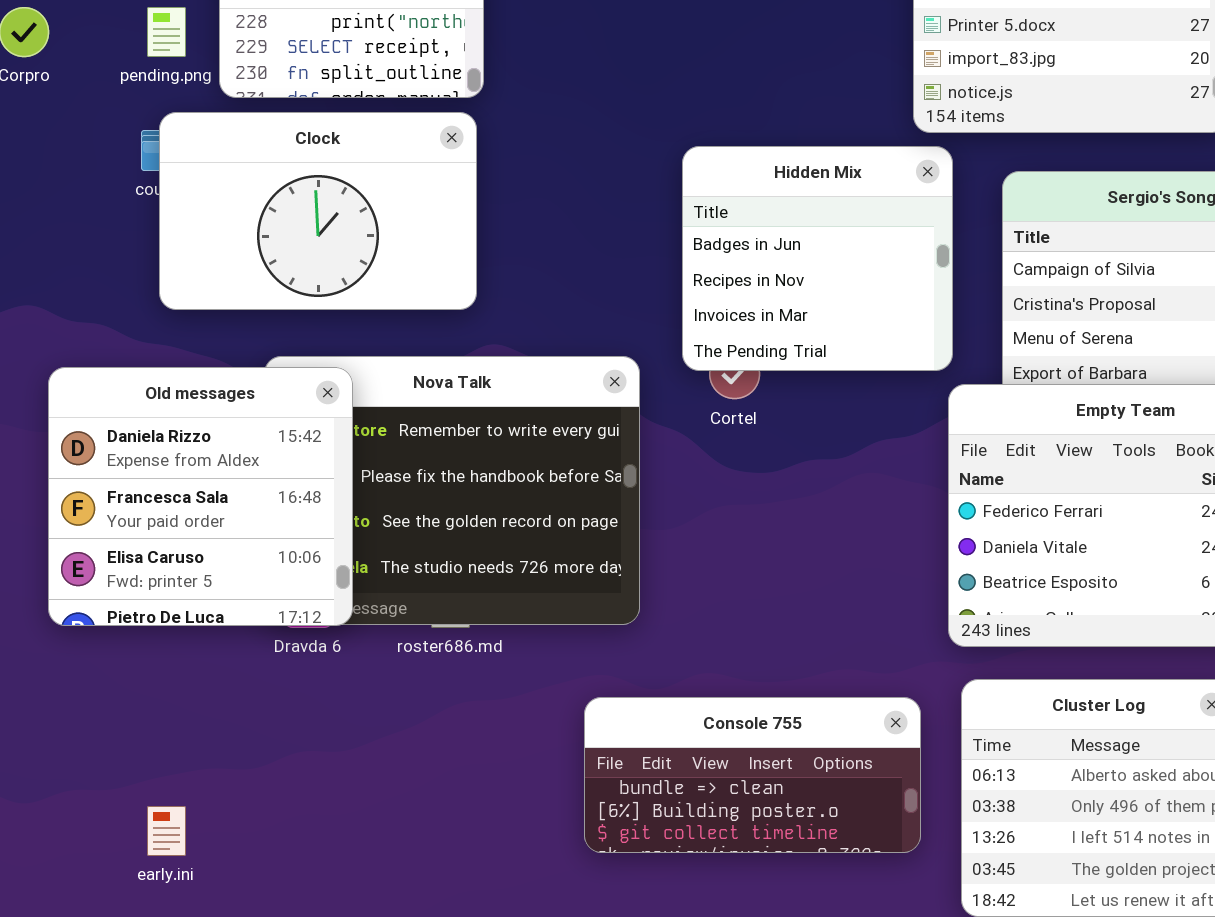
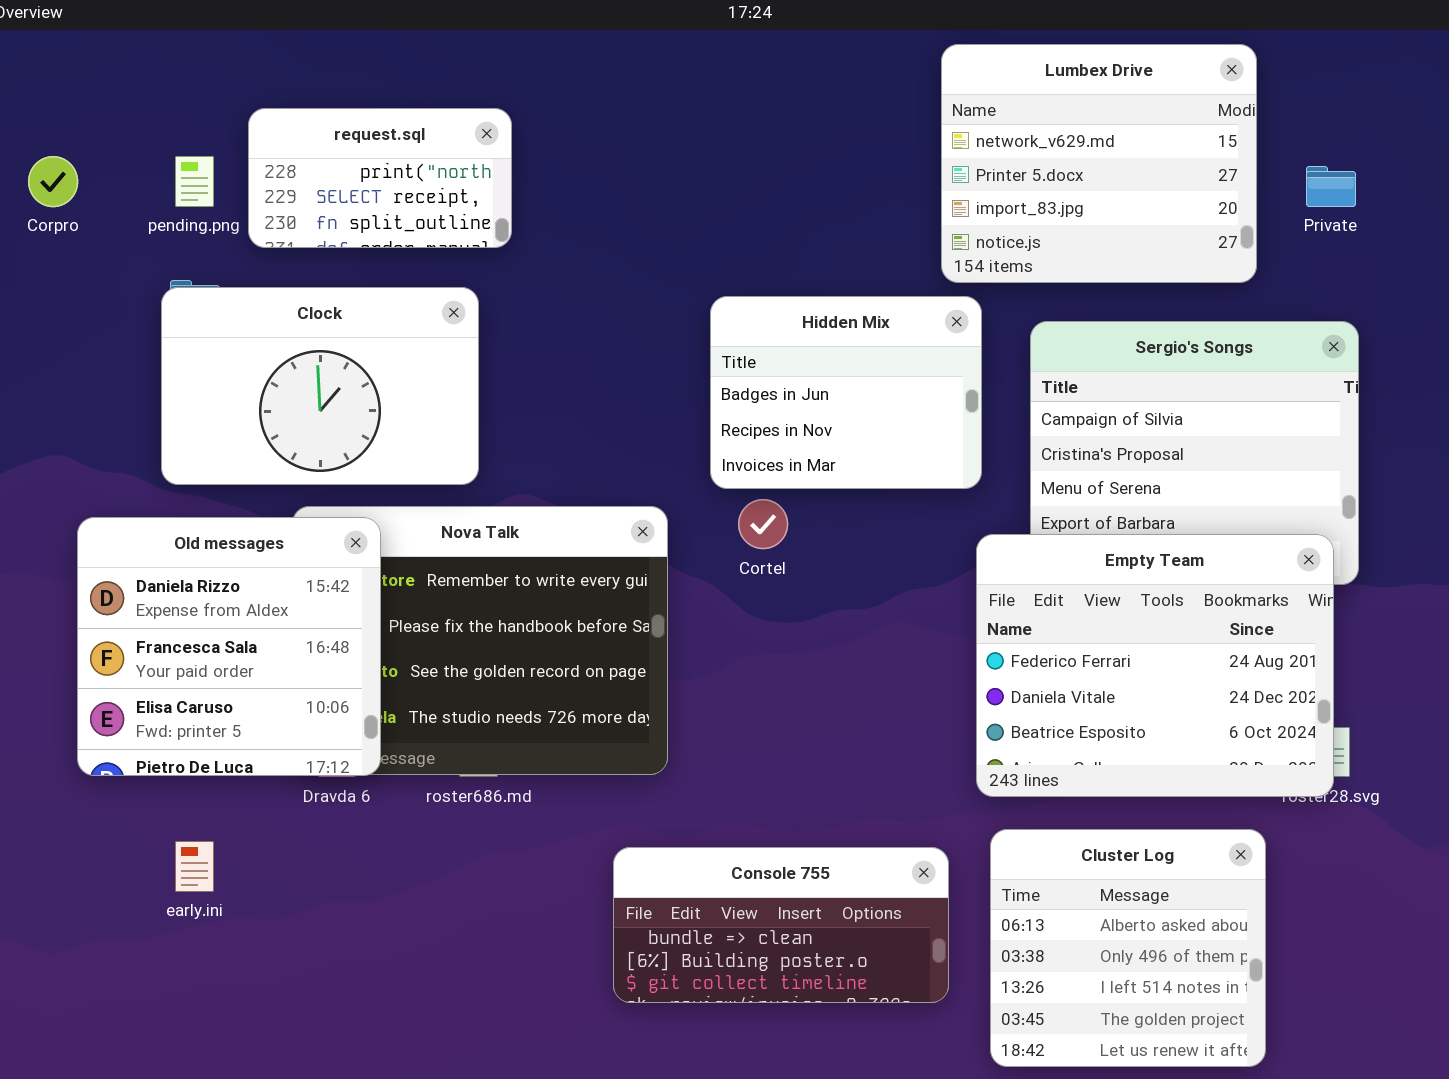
Clock: [159,112,477,310] -> [161,287,479,485], moved
Hidden Mix: [682,146,953,371] -> [710,296,982,489], resized
early.ini: [147,806,186,856] -> [175,841,214,892], moved

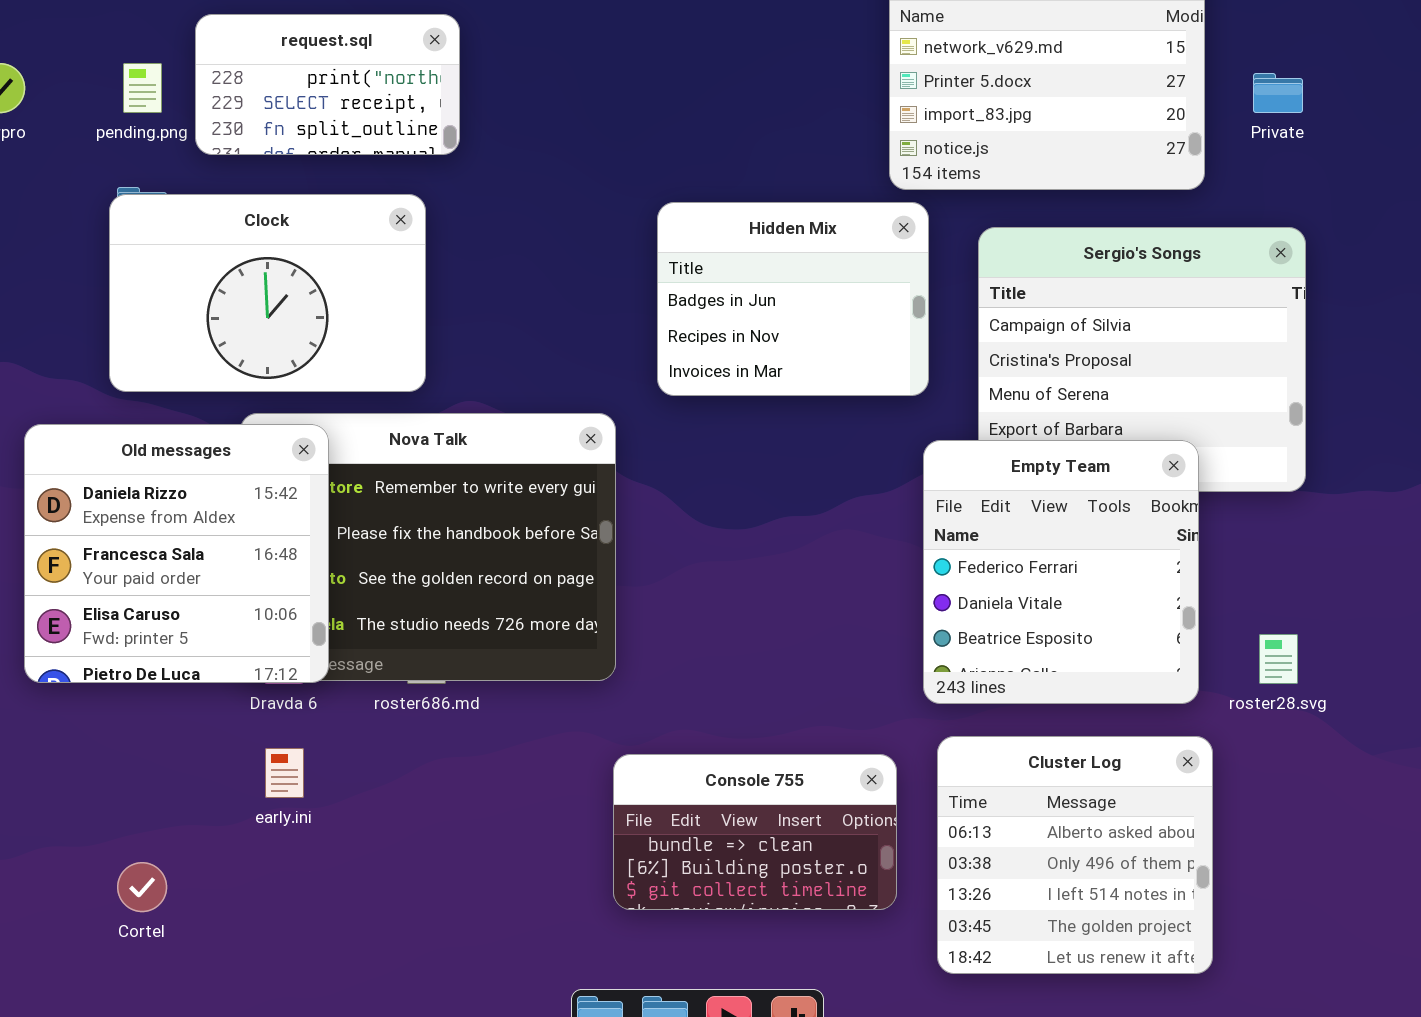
Cortel: [738,499,788,549] -> [117,862,167,912], moved
Empty Team: [976,534,1334,797] -> [923,440,1199,704], resized
early.ini: [175,841,214,892] -> [265,748,304,798], moved
Console 755: [613,847,949,1003] -> [613,754,897,910], resized

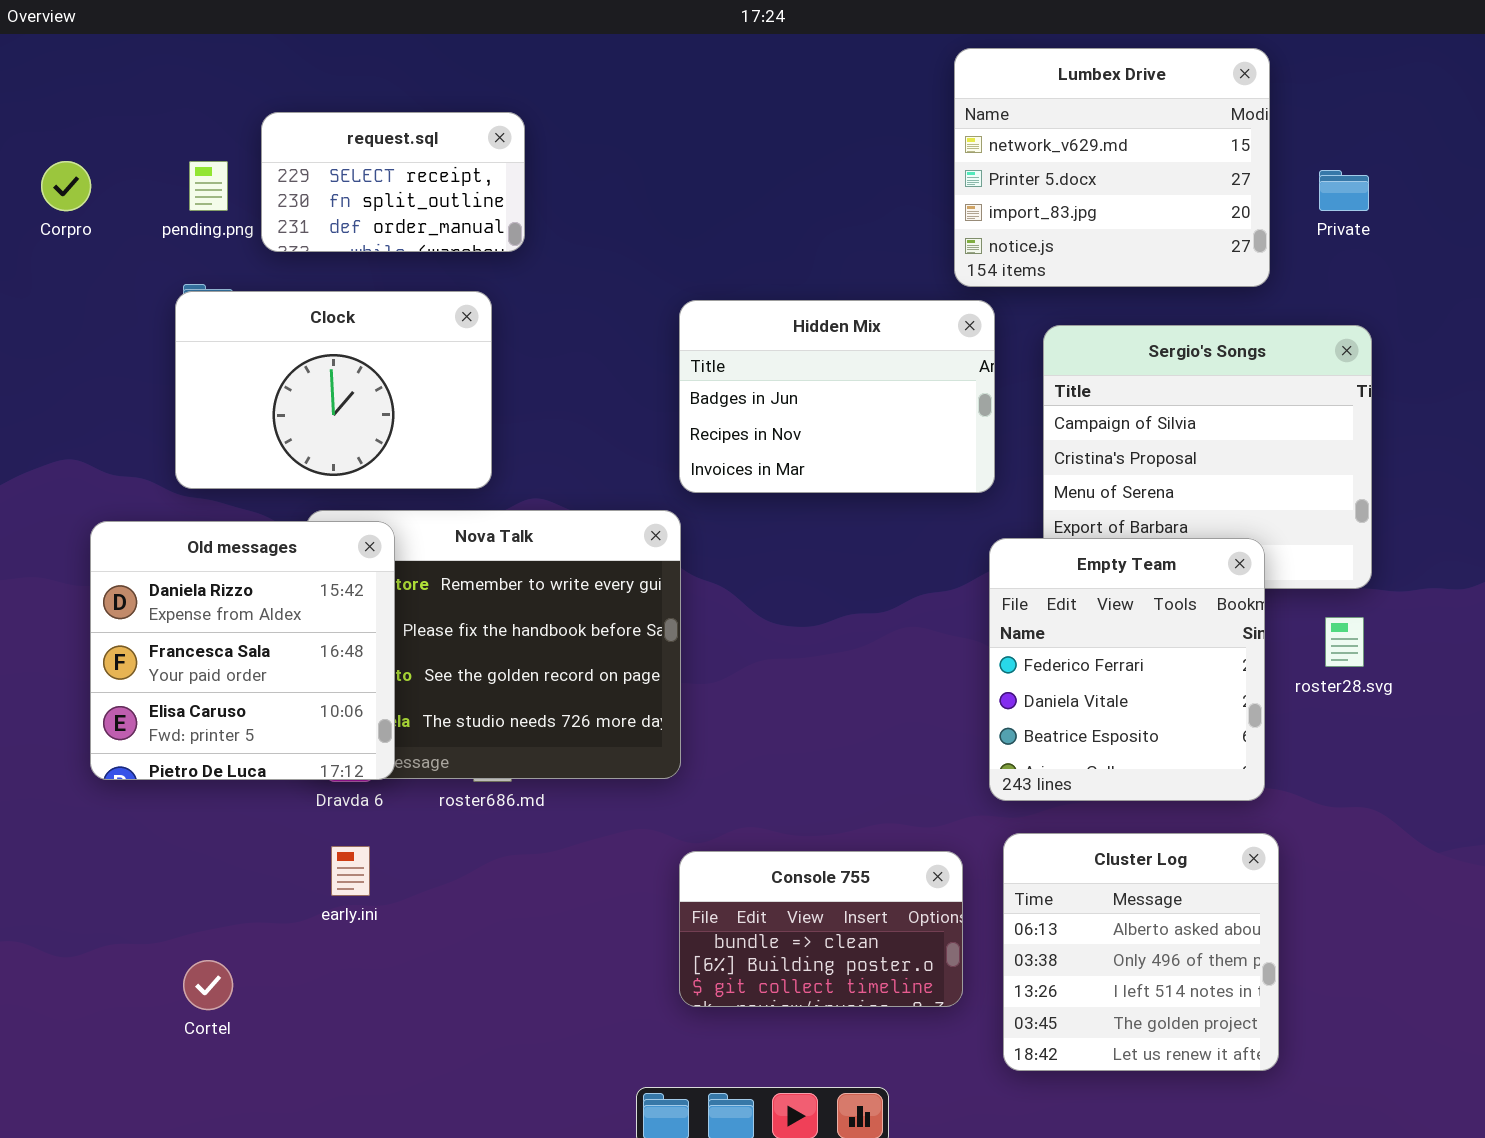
request.sql: [195,14,460,155] -> [261,112,525,252], scrolled down 1 row
Hidden Mix: [657,202,929,396] -> [679,300,995,493], resized
roster28.svg: [1259,634,1298,684] -> [1325,617,1364,667], moved

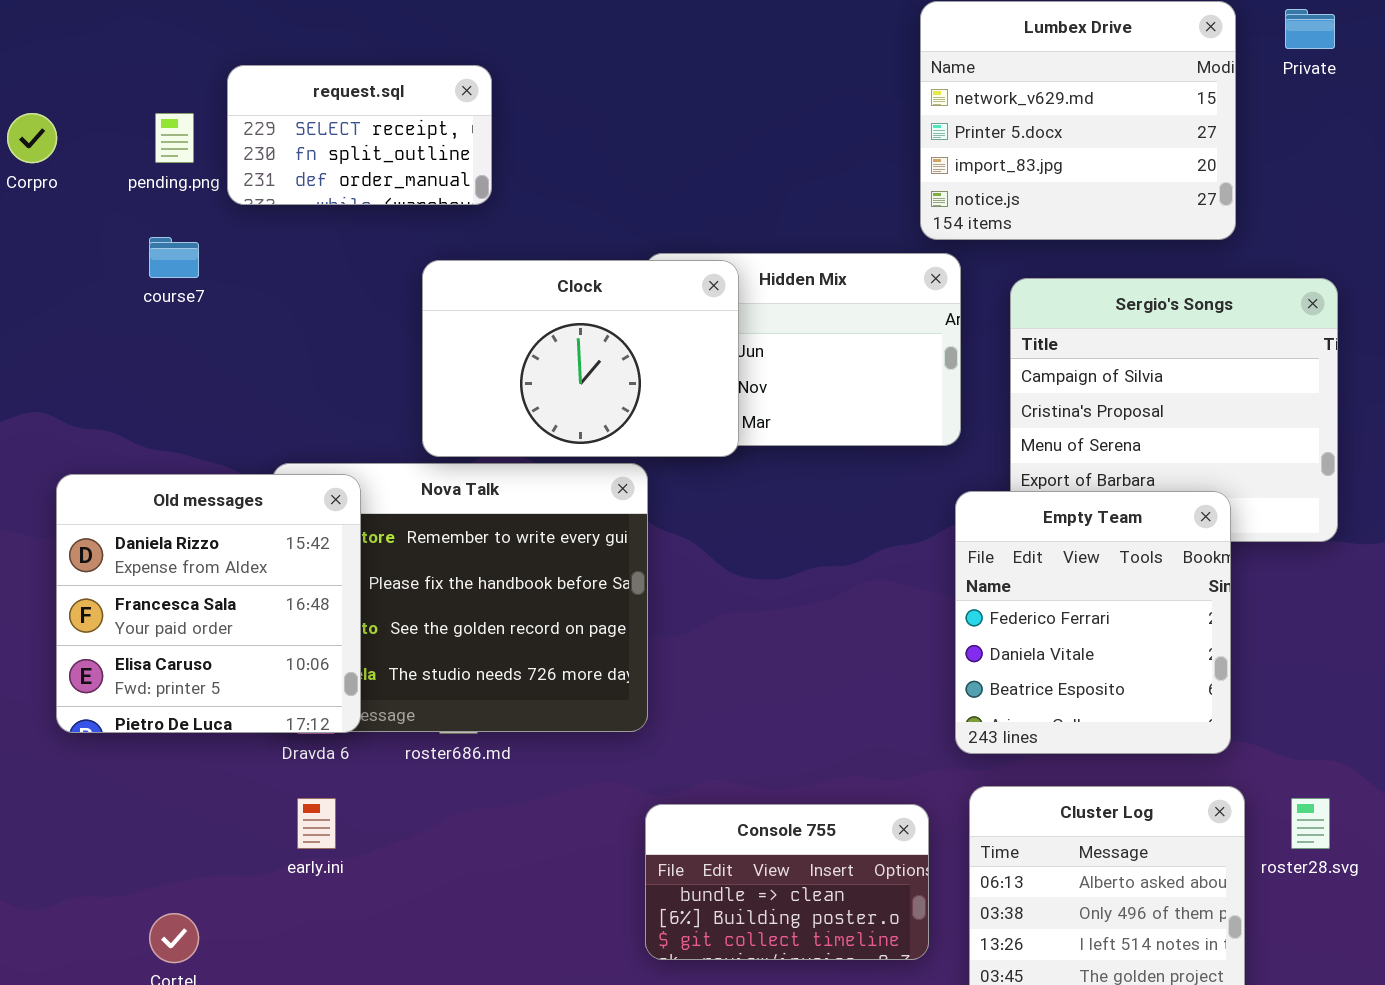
Private: [1319,170,1369,211] -> [1285,9,1335,49], moved
Clock: [175,291,492,489] -> [422,260,739,457], moved
roster28.svg: [1325,617,1364,667] -> [1291,798,1330,849], moved

